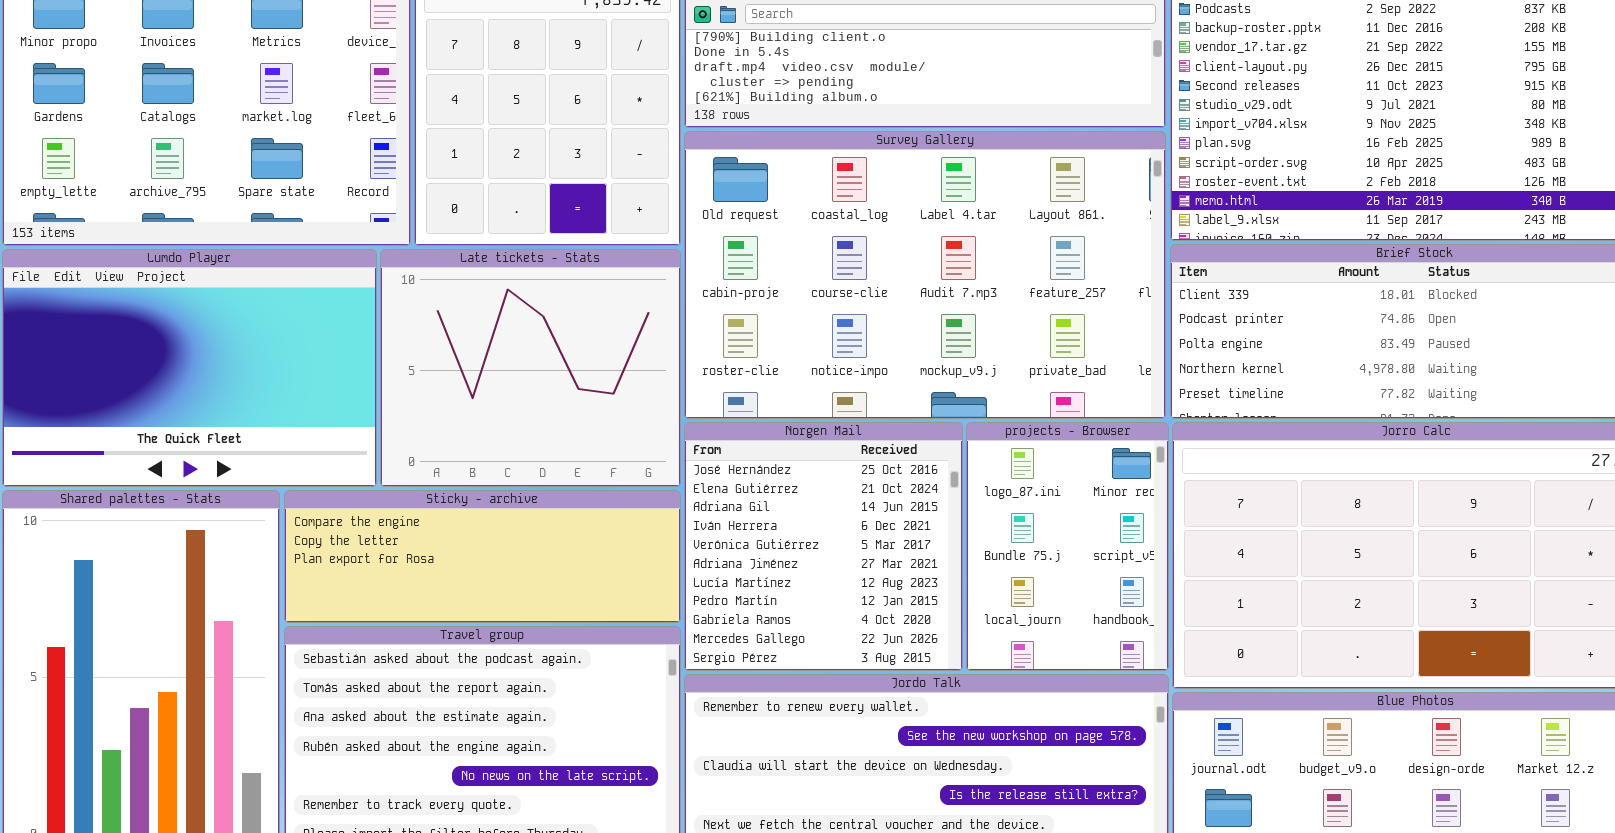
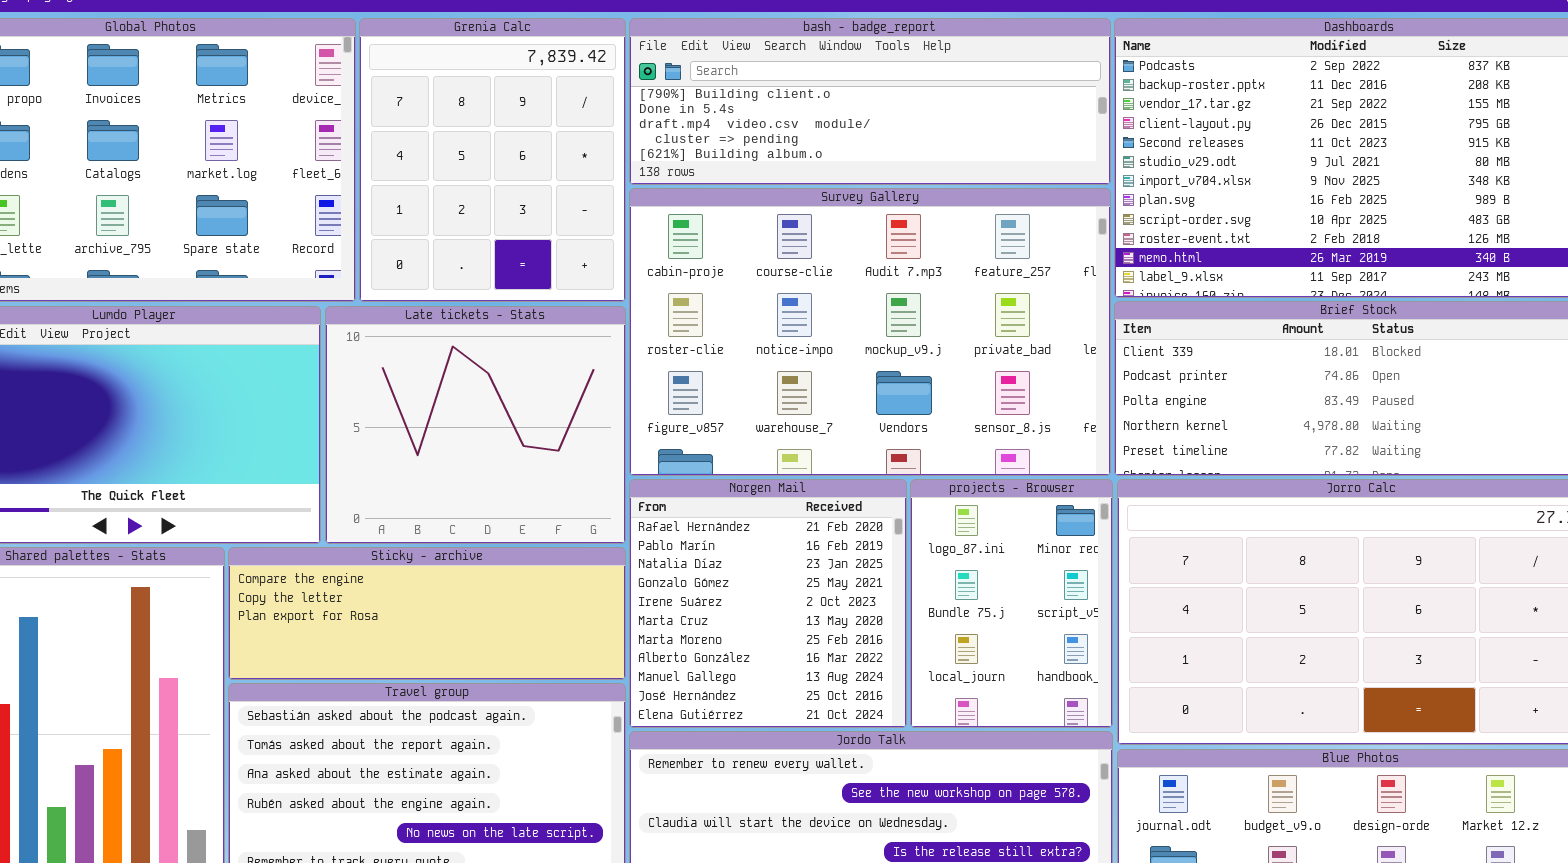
Survey Gallery: [684,131,1166,419] -> [629,188,1111,476], scrolled down 1 row
Norgen Mail: [684,422,963,671] -> [629,479,907,728], scrolled up 9 rows

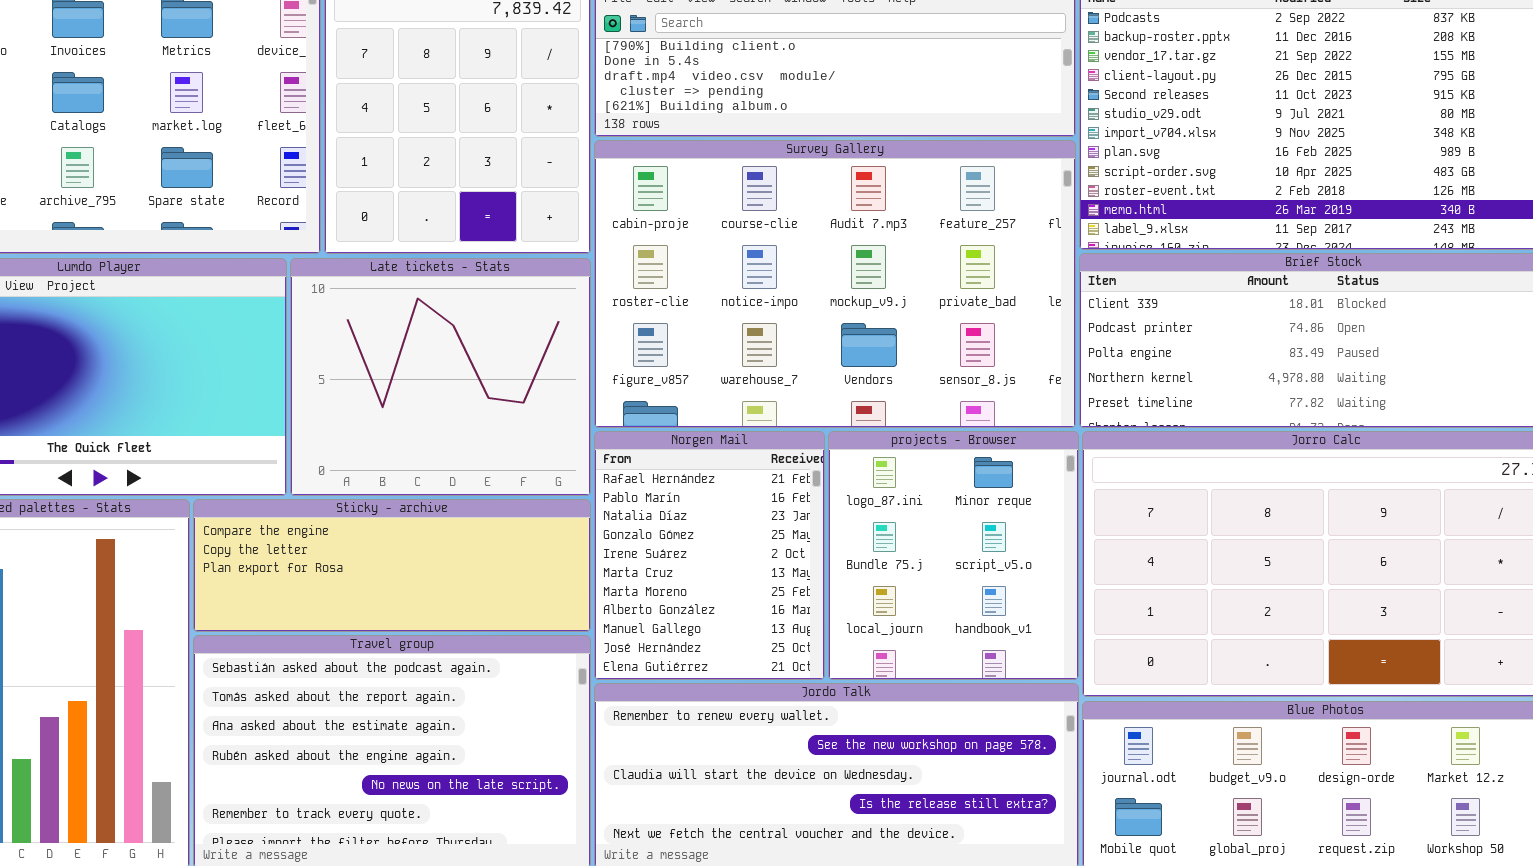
Norgen Mail: [629,479,907,728] -> [594,431,825,680], resized
projects - Browser: [910,479,1113,728] -> [828,431,1079,680], resized

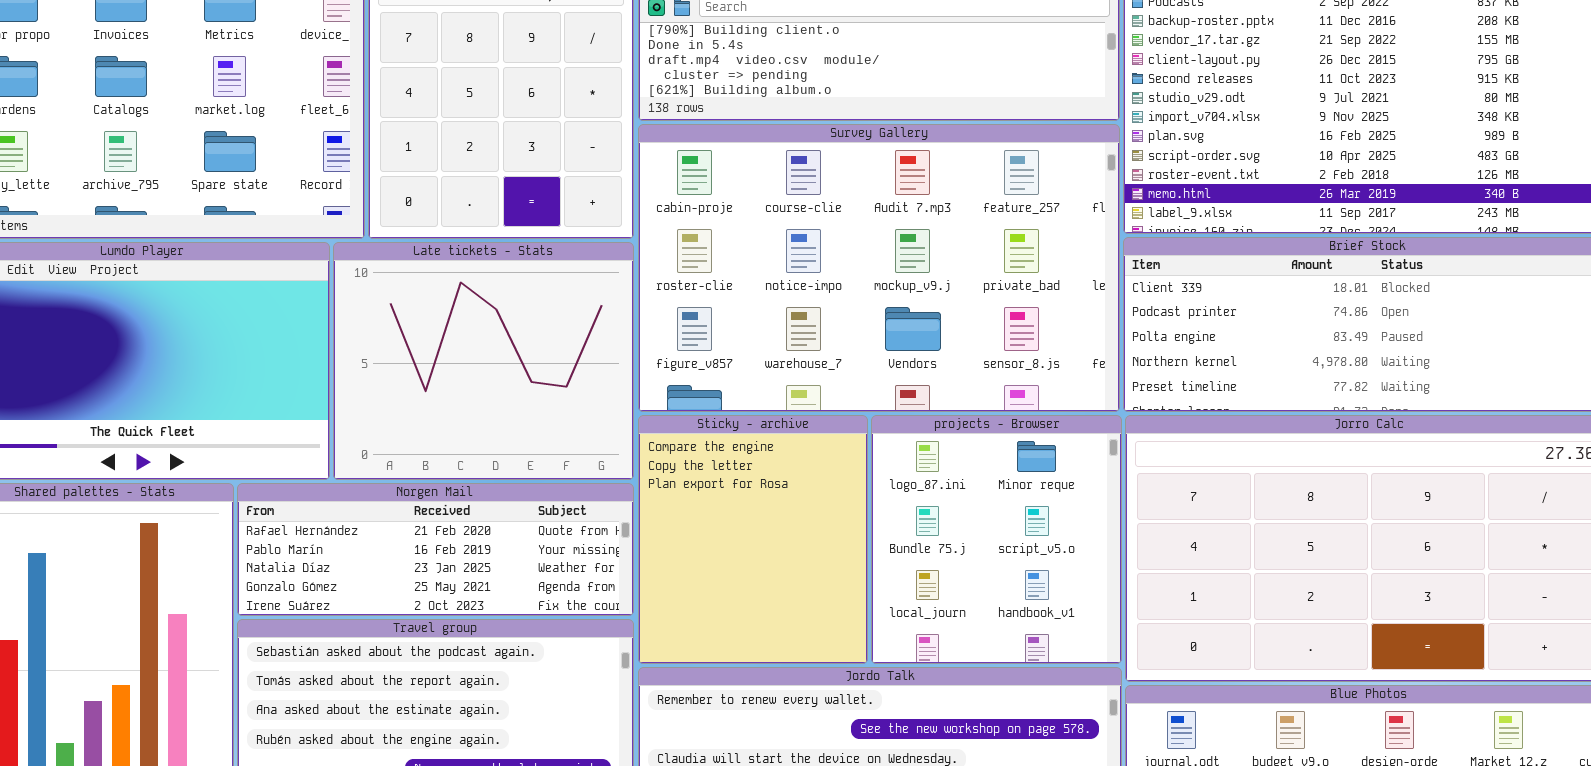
Norgen Mail: [594,431,825,680] -> [237,483,634,616], moved, resized
Sticky - archive: [193,499,591,632] -> [638,415,868,664], moved, resized

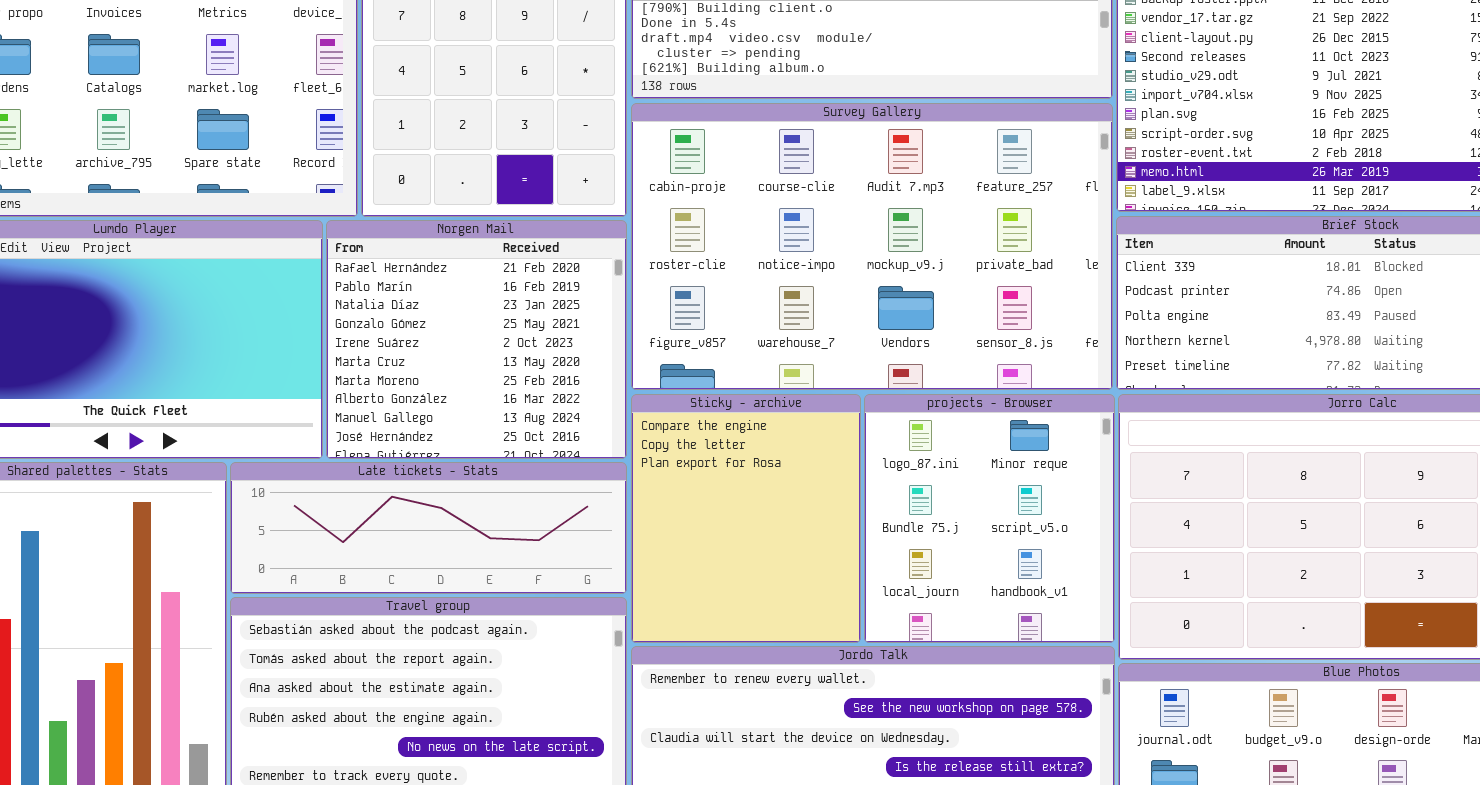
Late tickets - Stats: [333,242,634,480] -> [230,462,627,594], moved, resized
Norgen Mail: [237,483,634,616] -> [326,220,627,459], moved, resized

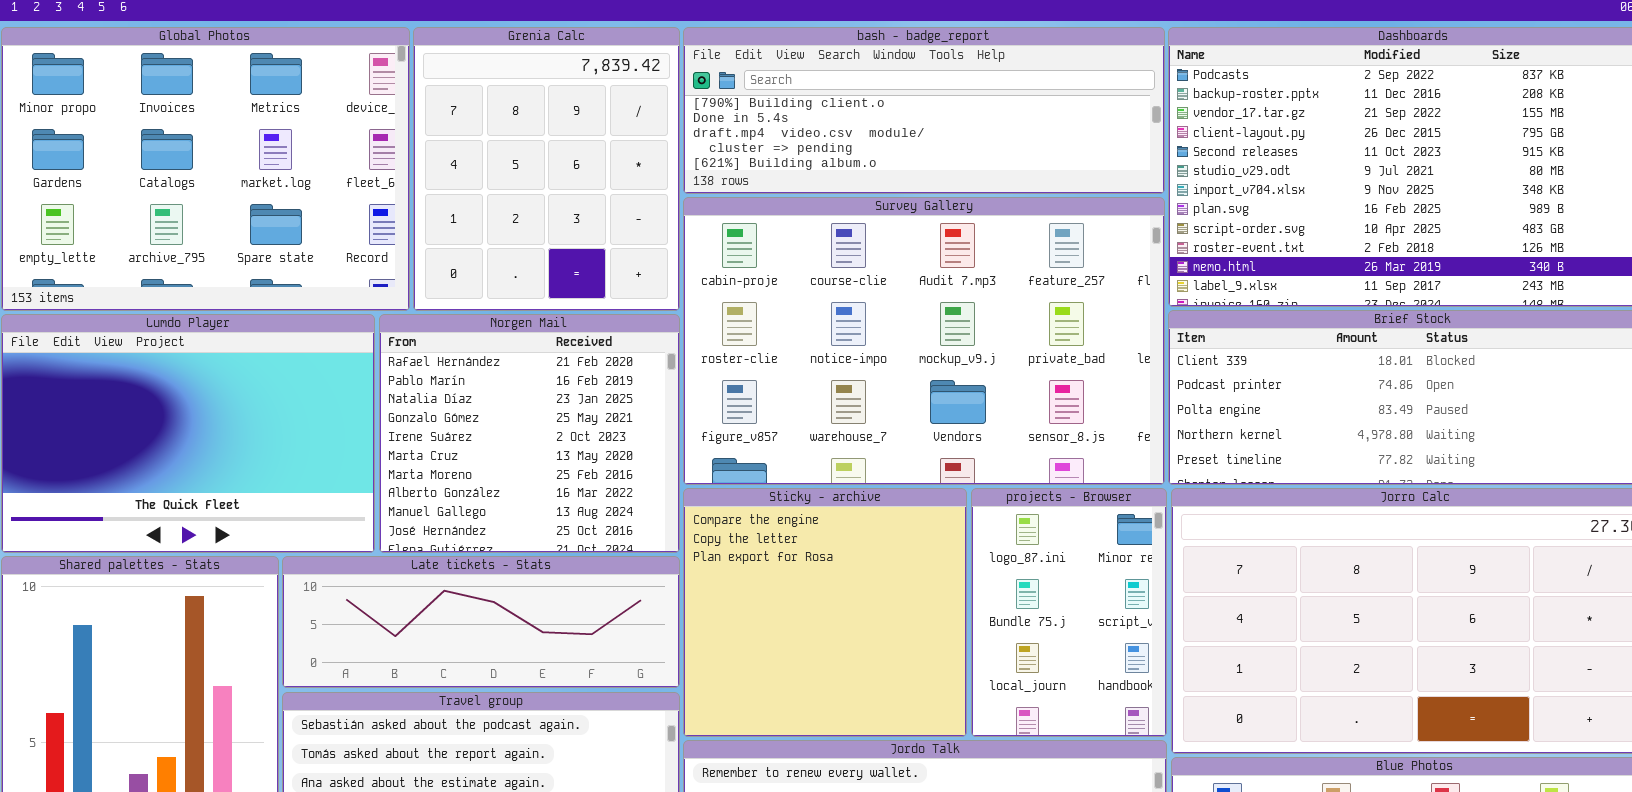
Sticky - archive: [631,394,861,643] -> [683,488,967,737], resized
projects - Browser: [864,394,1115,643] -> [971,488,1167,737], resized

